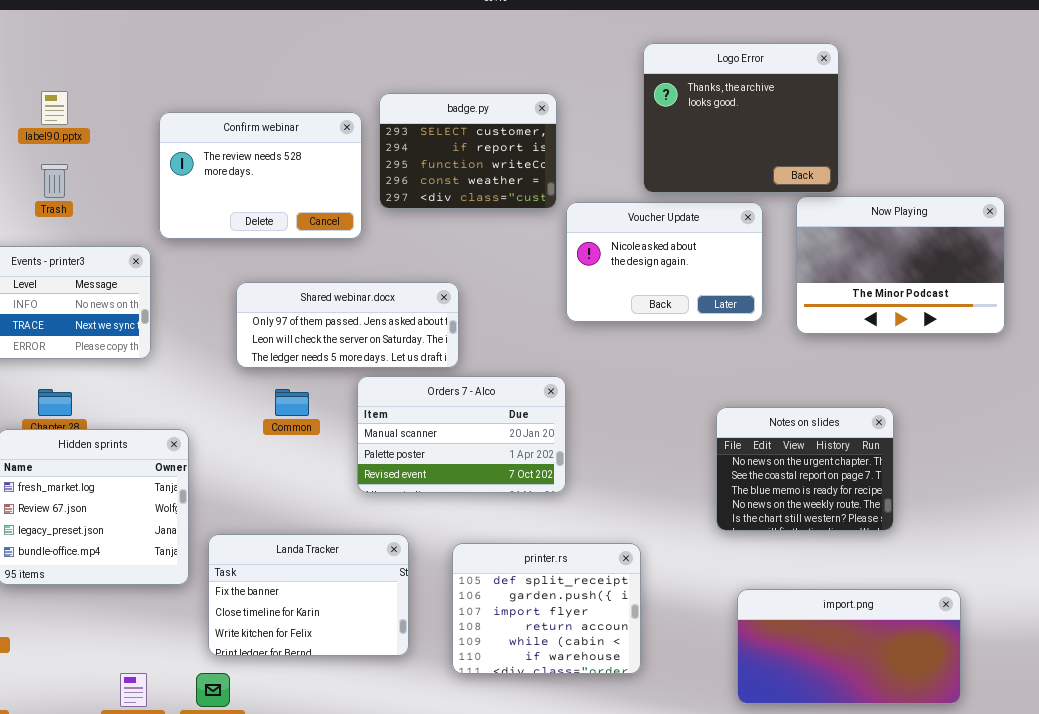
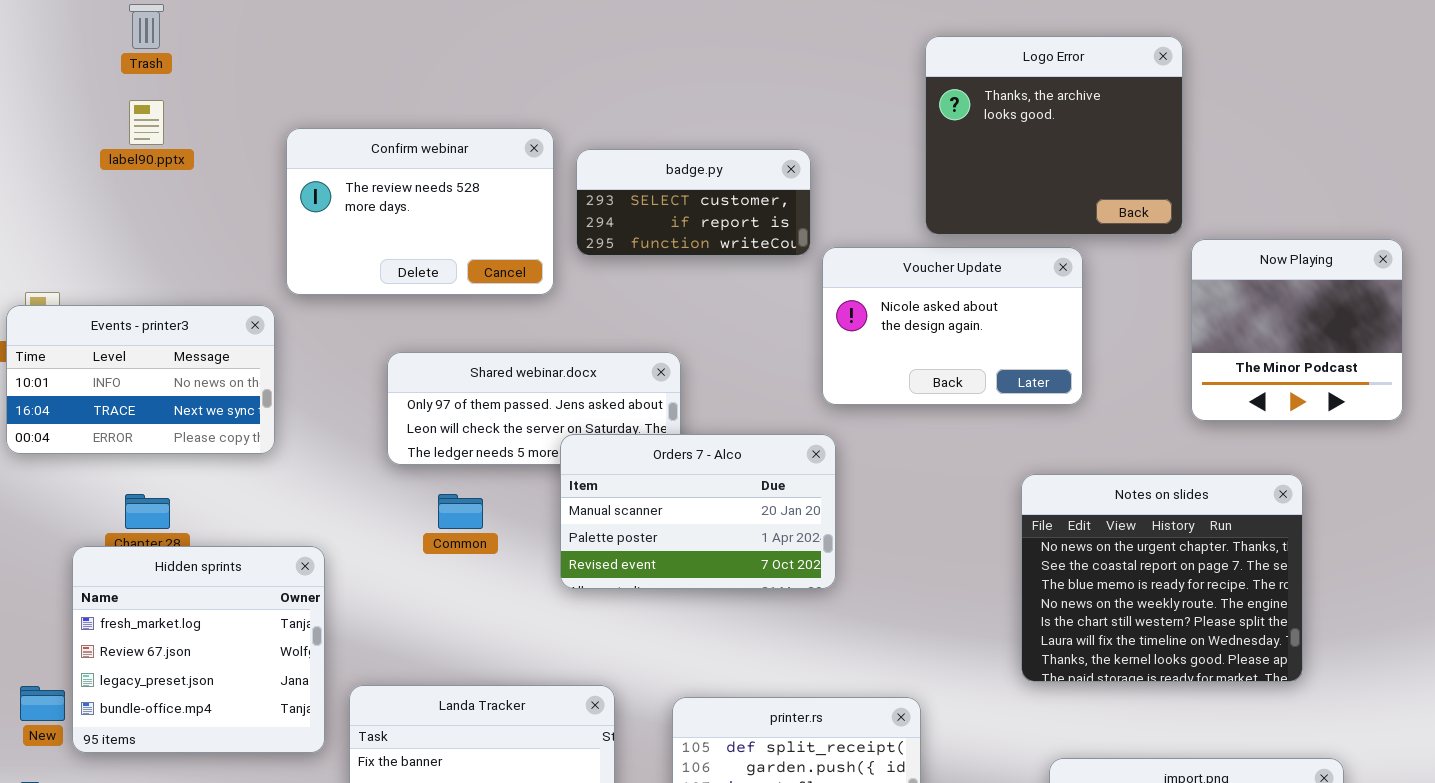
badge.py: [379,93,557,209] -> [576,149,811,256], resized
Trash: [41,164,68,198] -> [129,4,164,49], moved
Now Playing: [796,196,1005,334] -> [1191,239,1403,421], resized
Orders 7 - Alco: [357,376,566,493] -> [560,434,836,589], moved
Notes on slides: [716,407,894,531] -> [1021,474,1303,682], resized

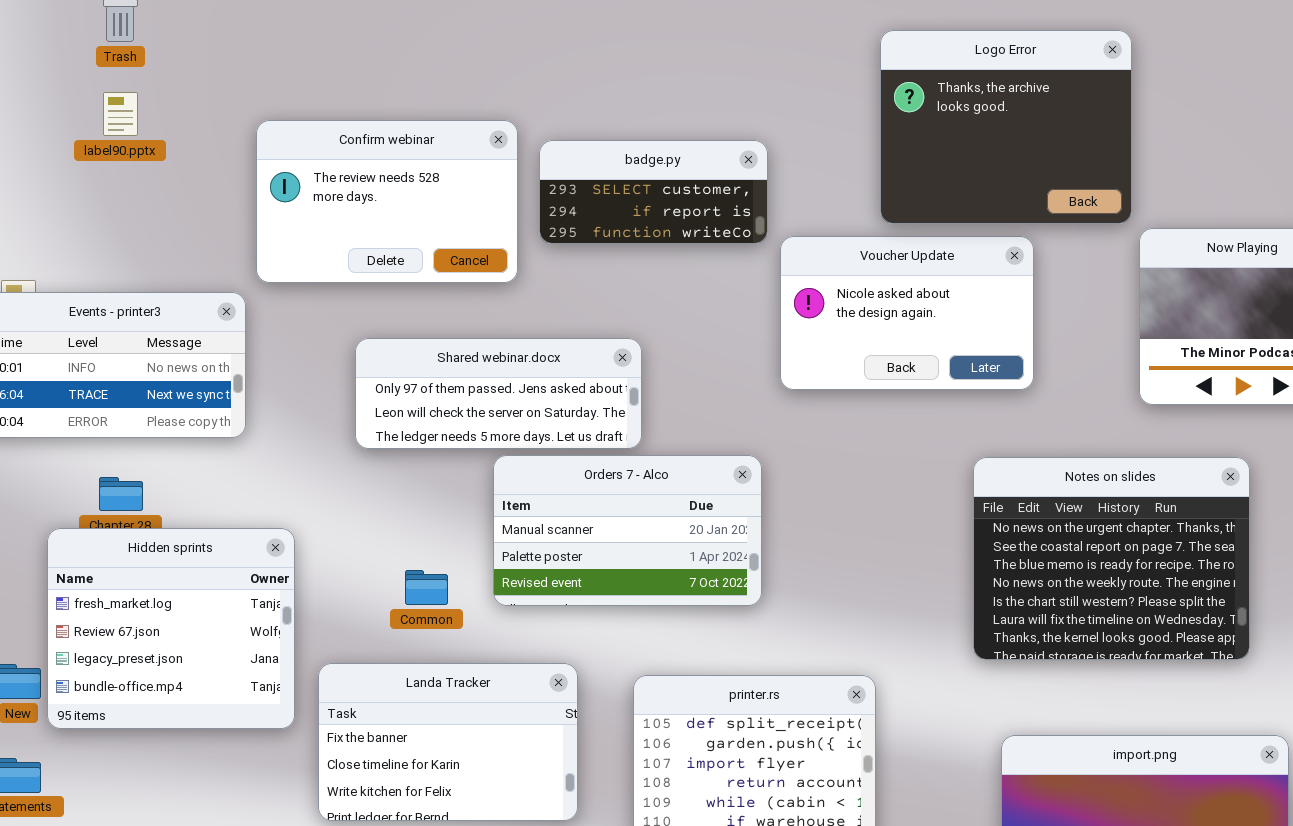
Orders 7 - Alco: [560,434,836,589] -> [493,455,762,606], moved
Common: [438,494,483,529] -> [405,570,448,605], moved

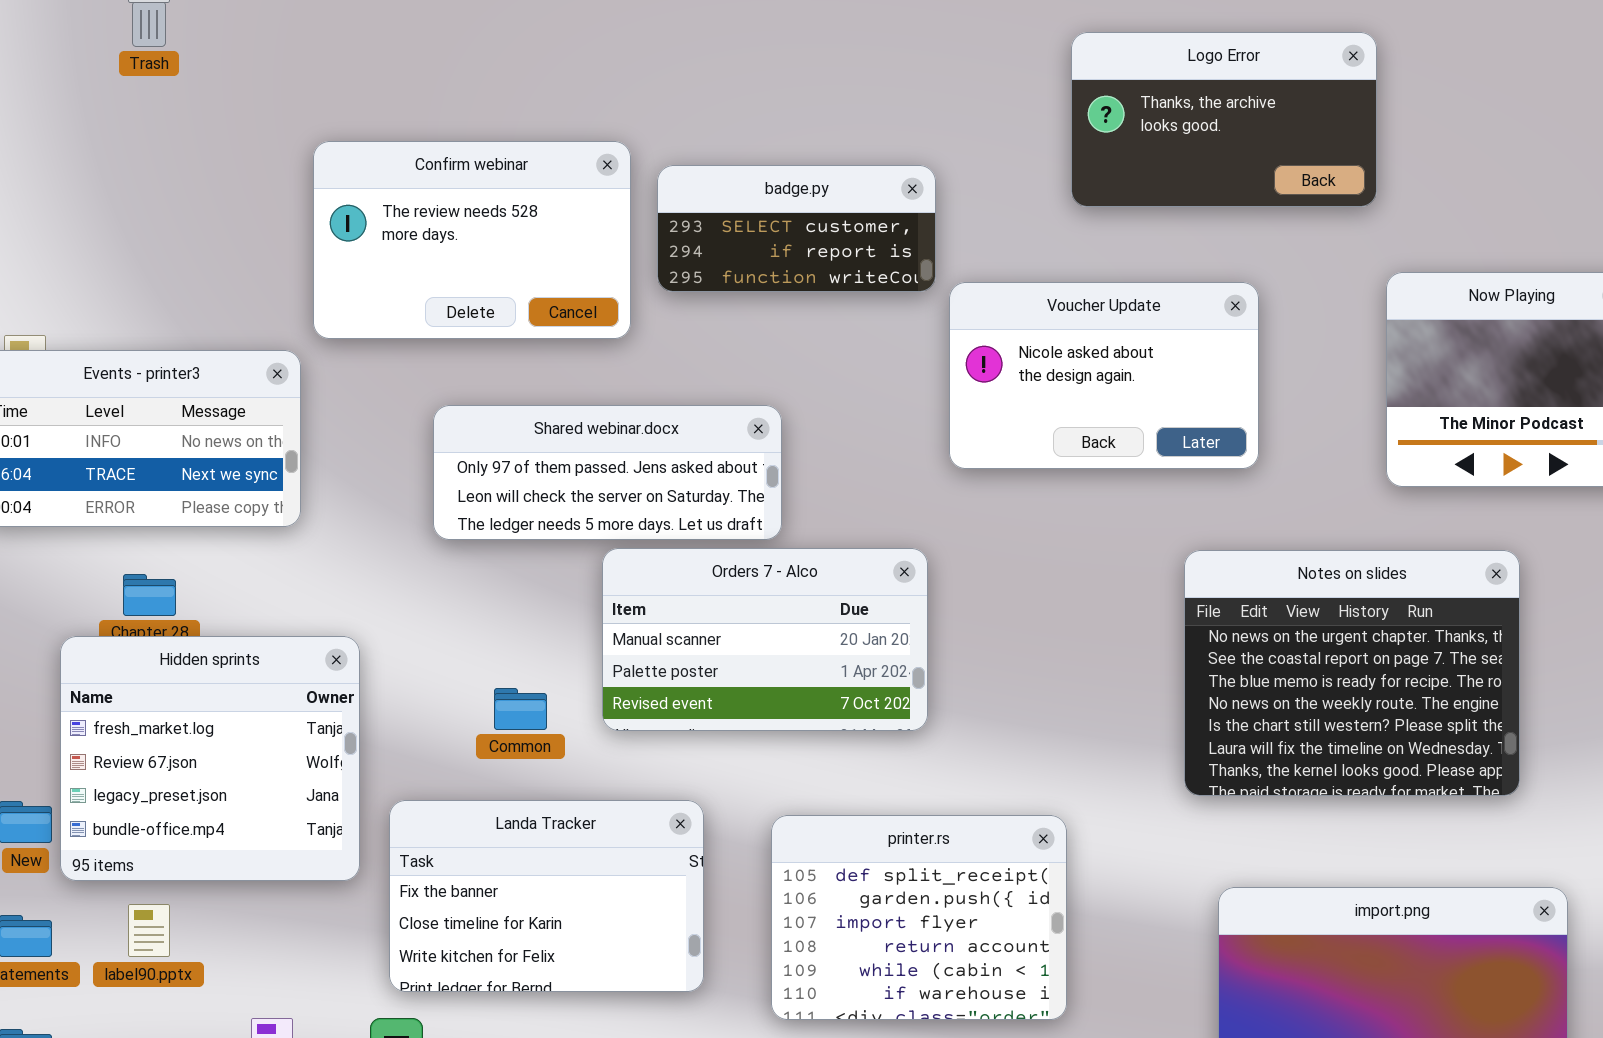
Logo Error: [880,30,1132,224] -> [1071,32,1377,207], resized
label90.pptx: [103,92,138,136] -> [128,904,170,957], moved

